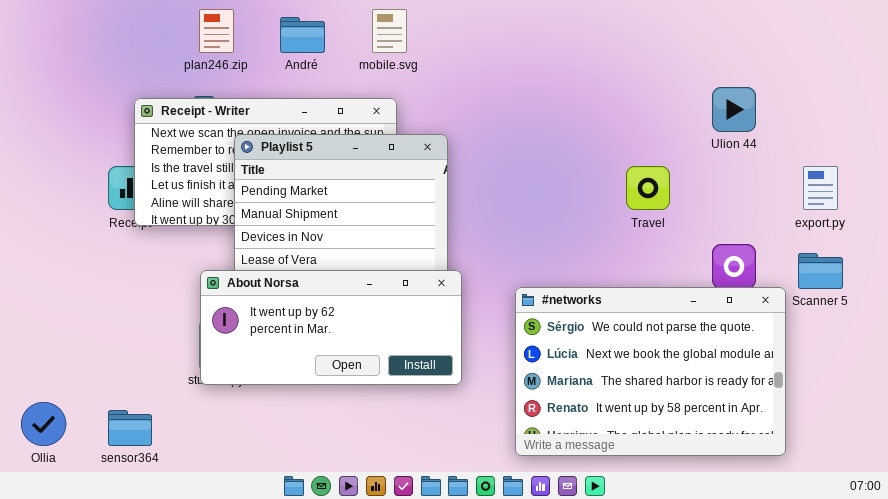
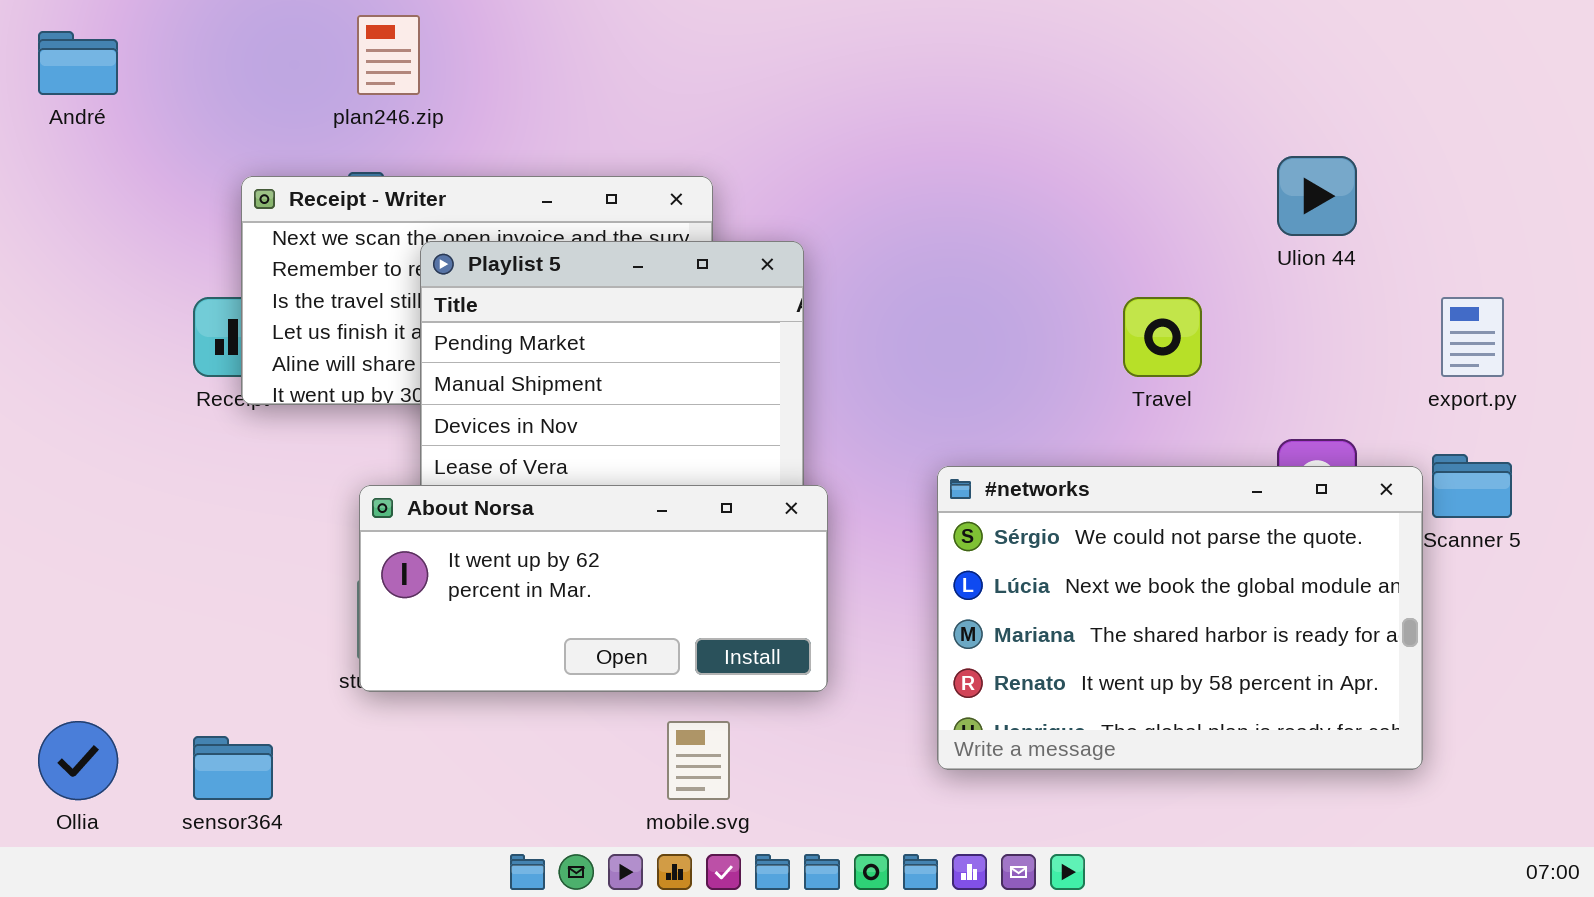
mobile.svg: [372,9,407,53] -> [667,721,730,800], moved
André: [280,17,325,53] -> [38,31,118,95], moved
#networks: [515,287,786,456] -> [937,466,1423,770], moved

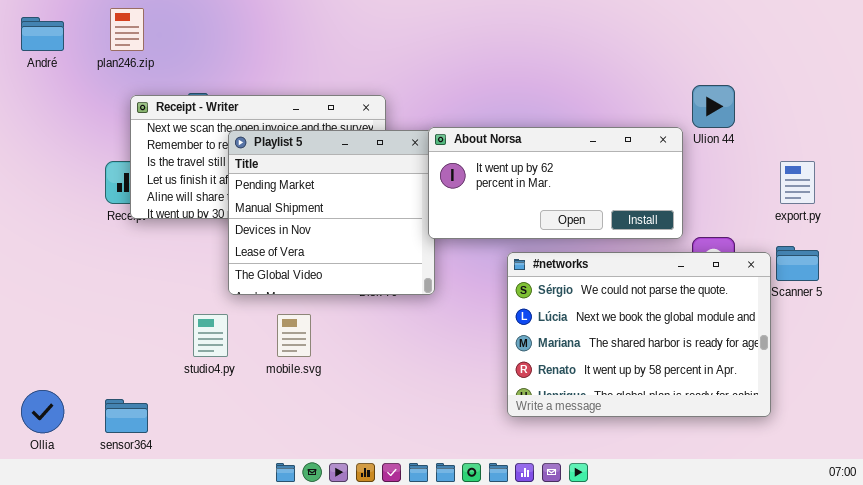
plan246.zip: [357,15,420,95] -> [110,8,144,51], moved
About Norsa: [359,485,828,692] -> [428,127,683,239], moved
mobile.svg: [667,721,730,800] -> [277,314,311,357], moved

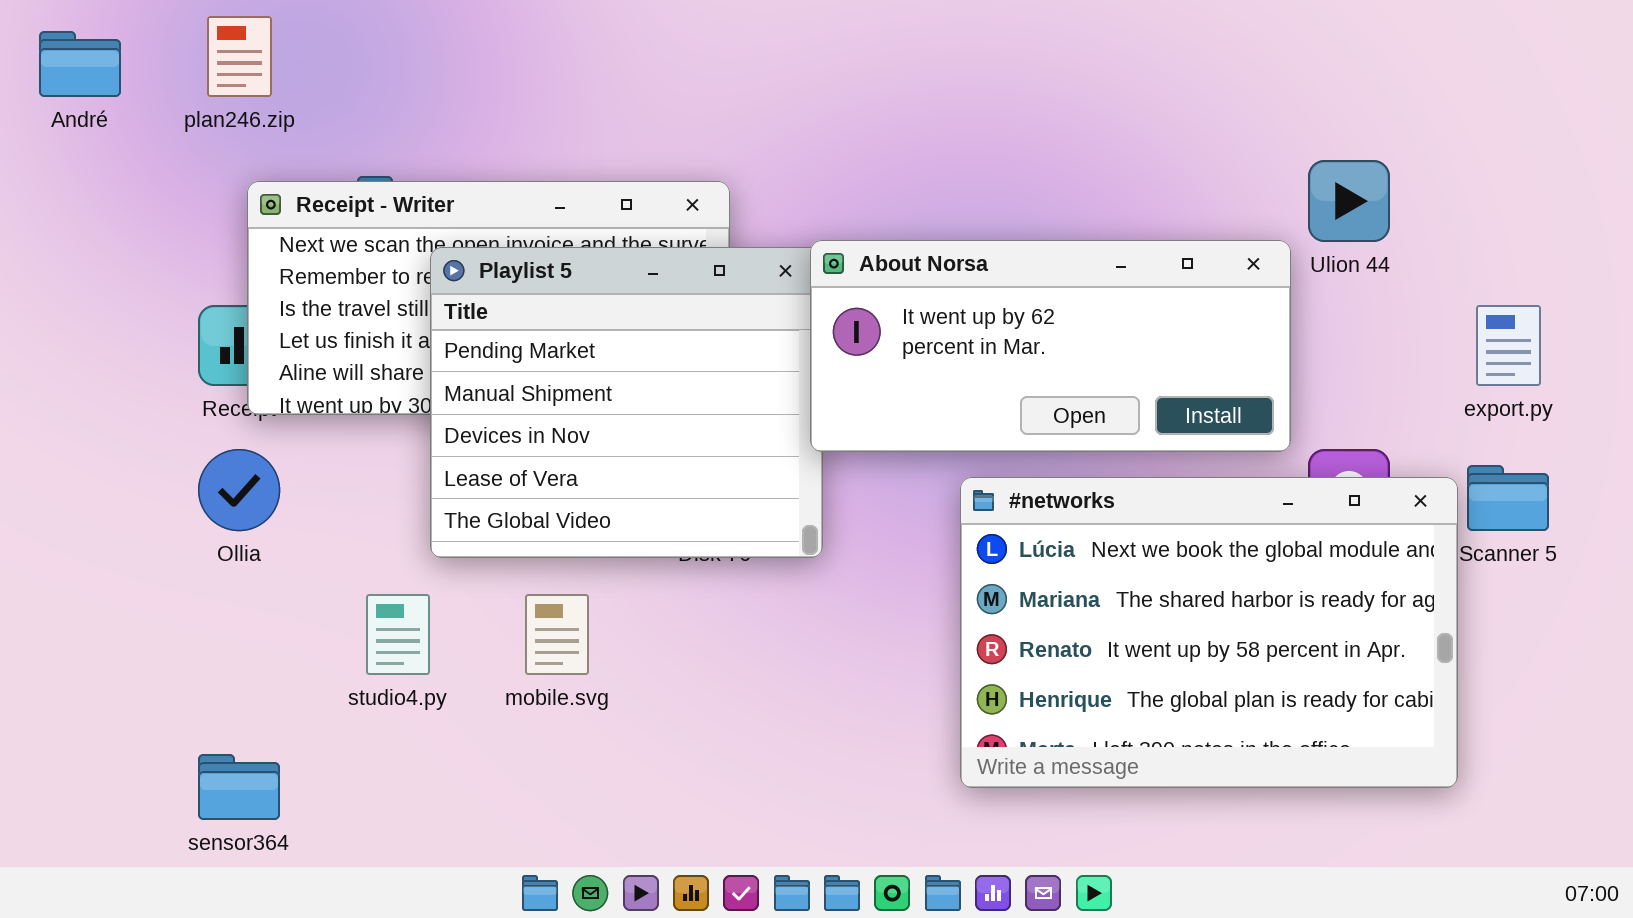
#networks: [507,252,771,417] -> [960,477,1458,788], scrolled down 1 row
Ollia: [21,390,64,433] -> [198,449,280,531], moved

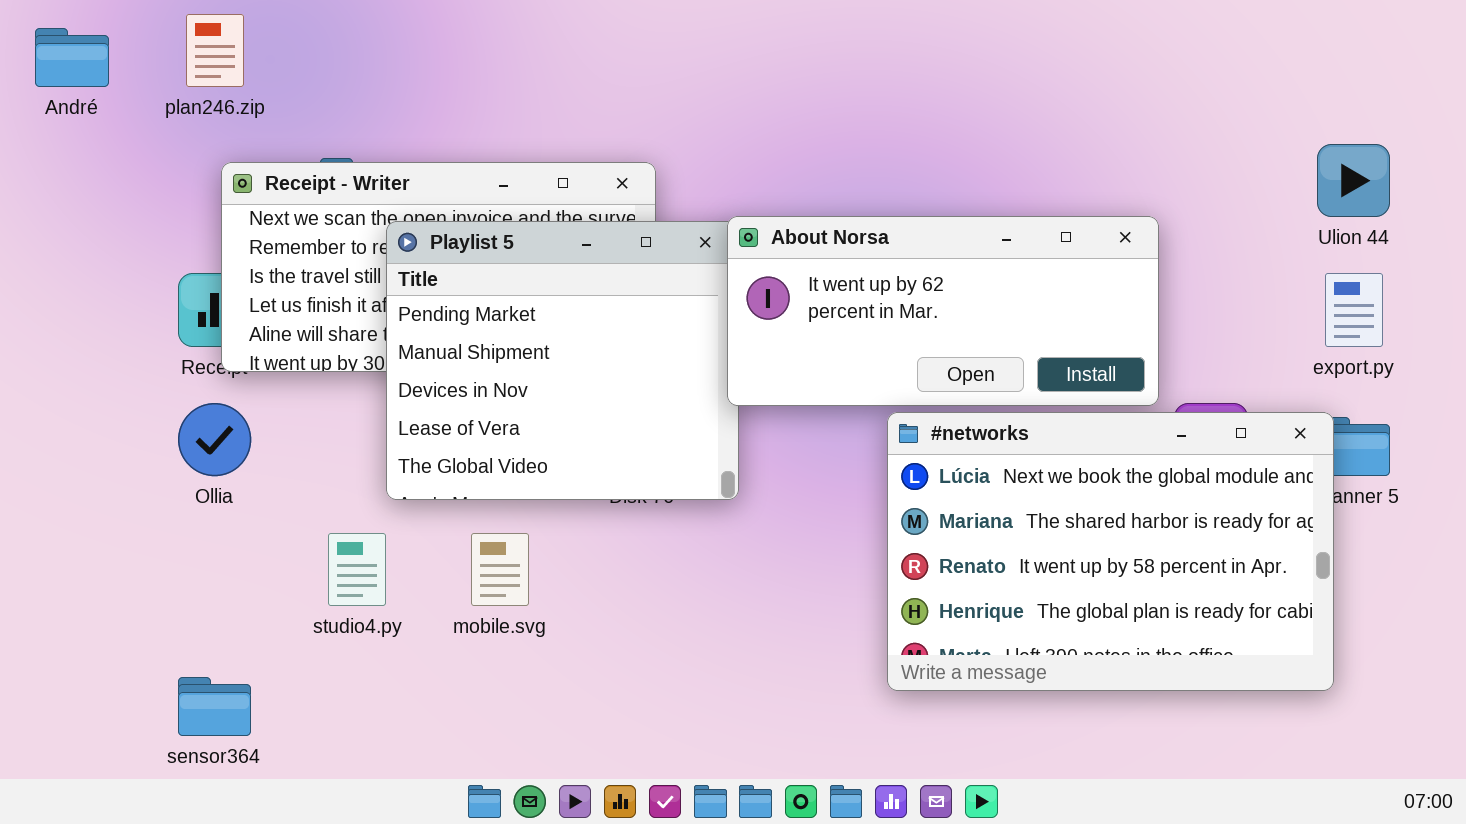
Ulion 44: [1308,160,1390,242] -> [1317,144,1390,217], moved
#networks: [960,477,1458,788] -> [887,412,1334,691], moved

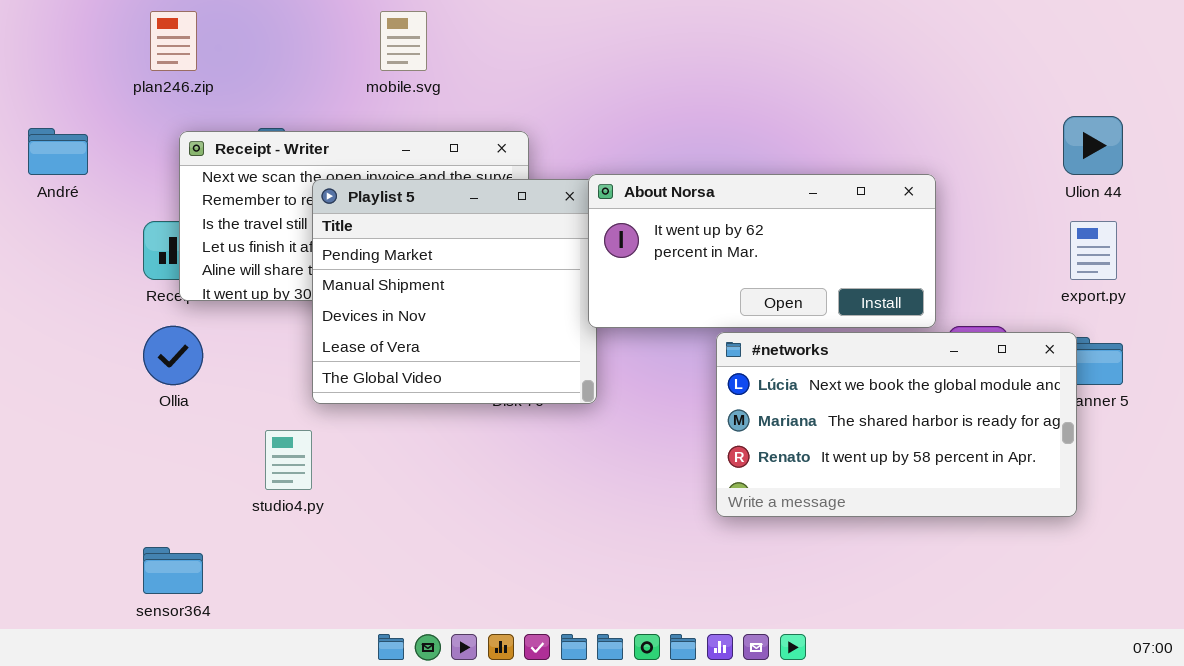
André: [35,28,109,87] -> [28,128,88,175], moved
#networks: [887,412,1334,691] -> [716,332,1077,517], resized
mobile.svg: [471,533,529,606] -> [380,11,427,71], moved

